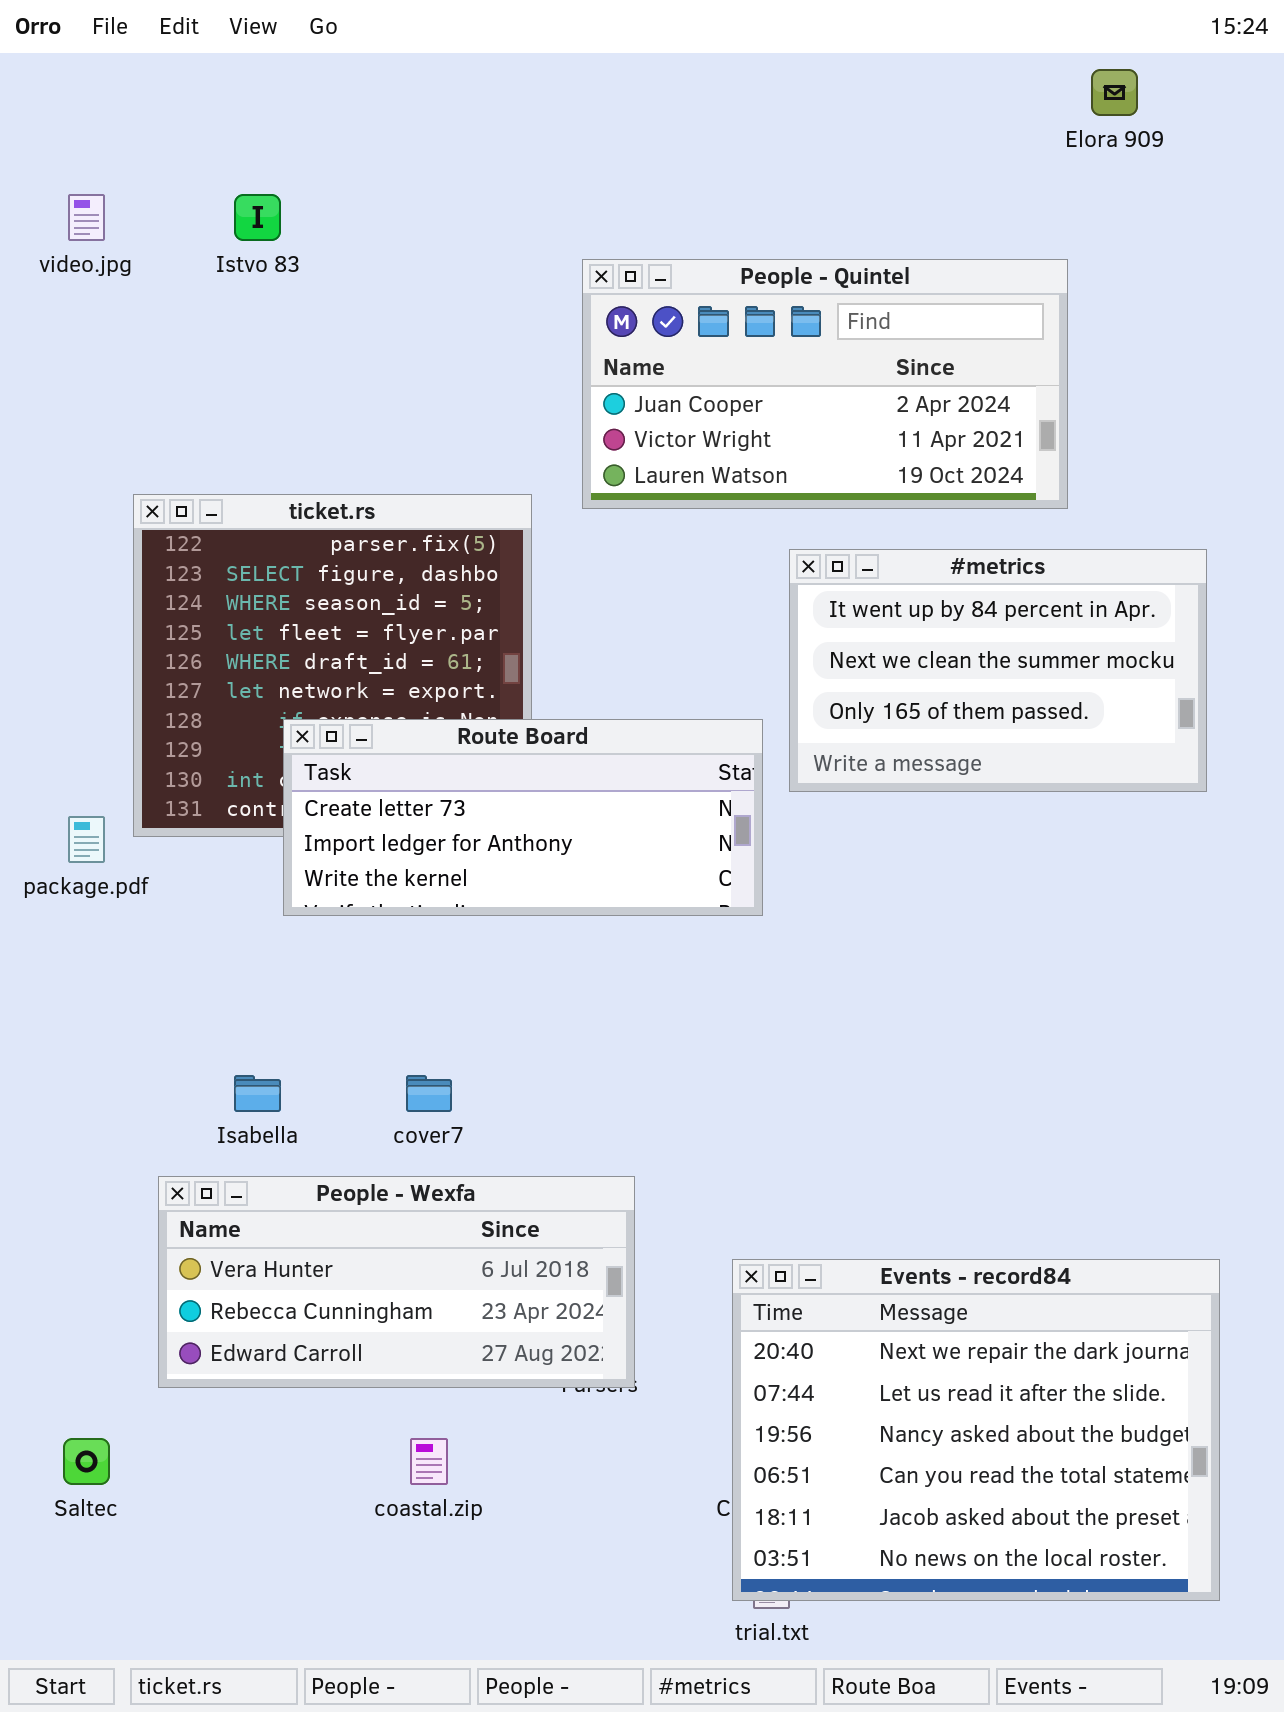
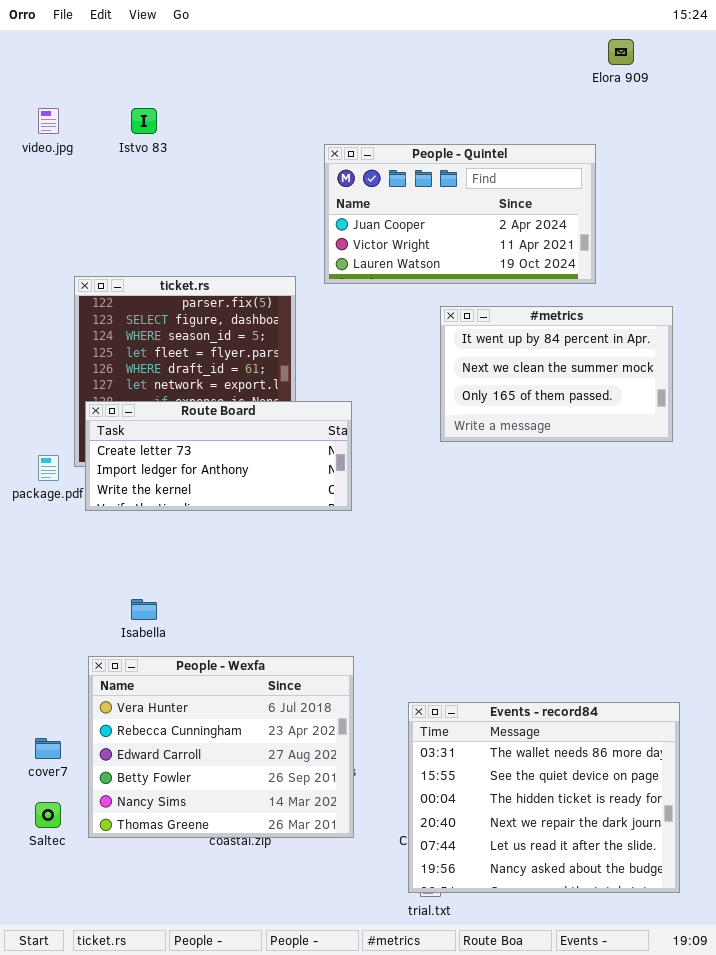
Route Board: [283,719,763,916] -> [85,401,352,511], moved
cover7: [406,1075,452,1112] -> [35,738,61,759], moved
People - Wexfa: [158,1176,635,1388] -> [88,656,354,838], resized
Events - record84: [732,1259,1220,1601] -> [408,702,680,893], scrolled up 3 rows

